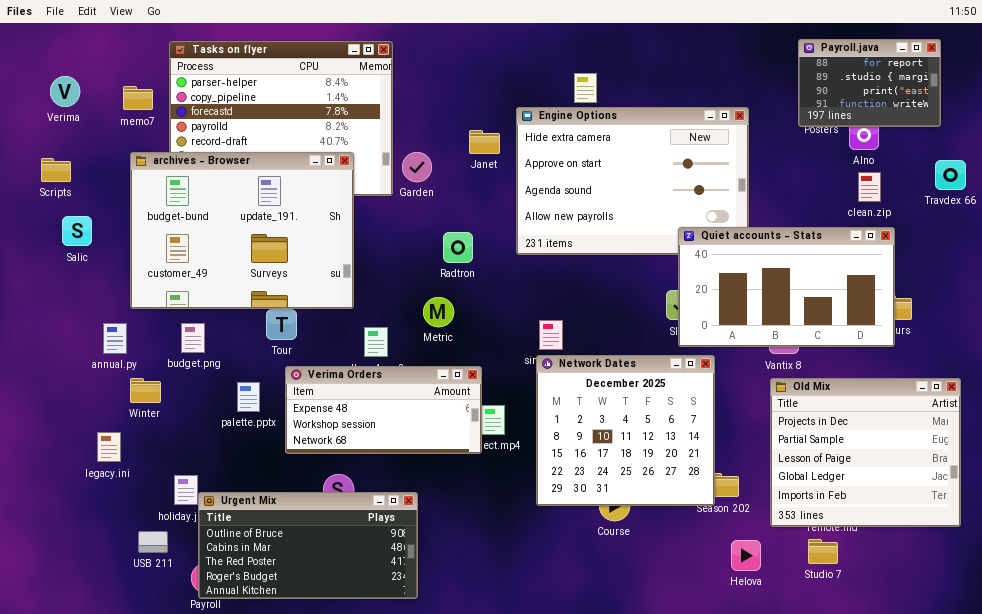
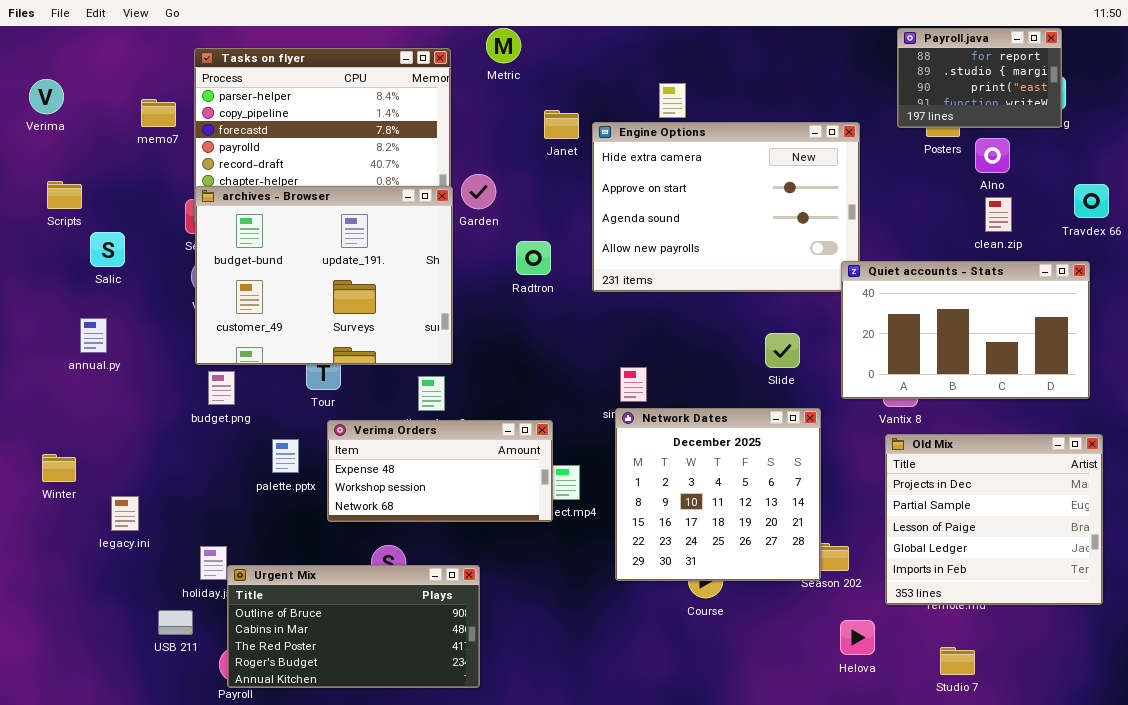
Payroll.java: [798,39,941,127] -> [897,28,1062,128], moved
Verima: [50,76,80,107] -> [29,79,64,114], moved
Janet: [469,130,500,154] -> [544,110,579,139], moved
archives - Browser: [130,152,354,309] -> [195,186,453,365], moved
Salic: [62,216,92,246] -> [90,232,125,267], moved
Quiet accounts - Stats: [678,227,895,347] -> [841,261,1090,399], moved
Radtron: [443,232,473,263] -> [516,241,551,275], moved
Metric: [423,297,454,327] -> [486,28,521,63], moved
annual.py: [103,323,127,354] -> [80,318,107,353], moved
Winter: [130,378,161,403] -> [42,454,76,482], moved
Studio 7: [808,539,838,564] -> [940,647,975,675], moved

